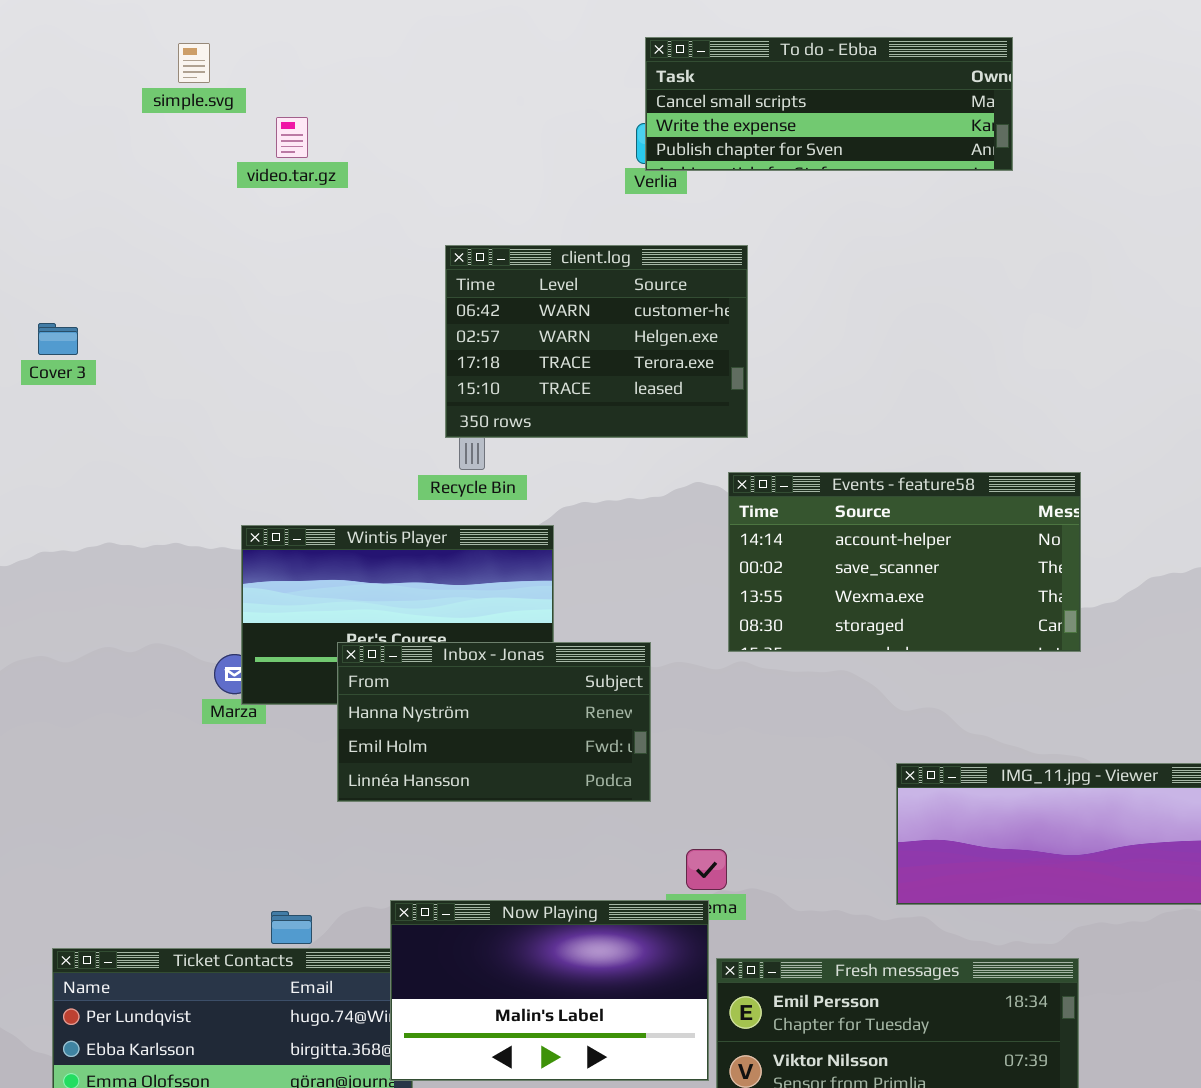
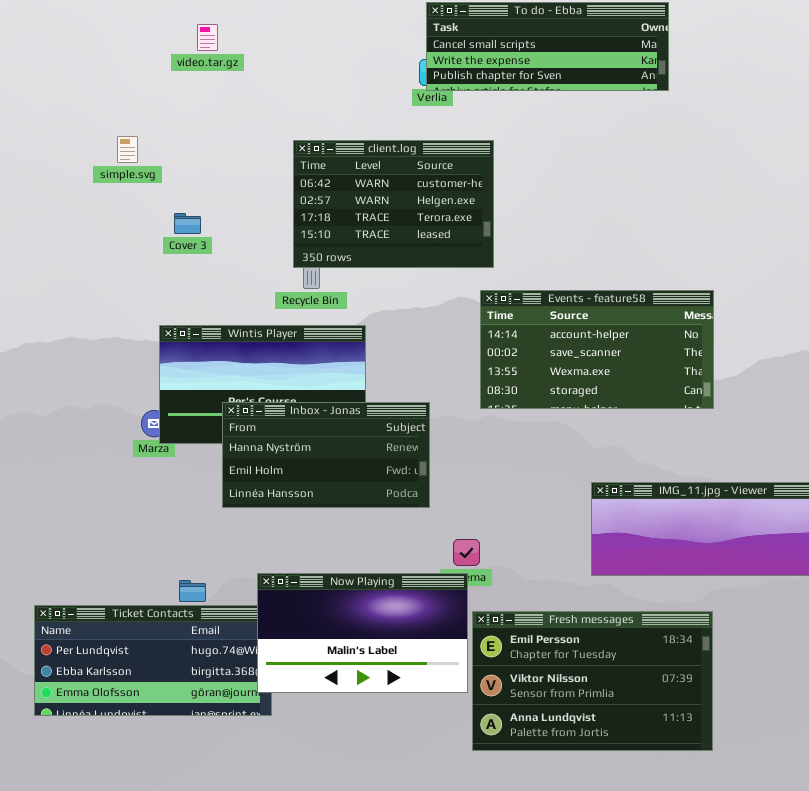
simple.svg: [178,43,210,83] -> [117,136,138,163], moved
video.tar.gz: [276,117,308,158] -> [197,24,218,51], moved
Cover 3: [38,323,78,355] -> [174,213,201,234], moved

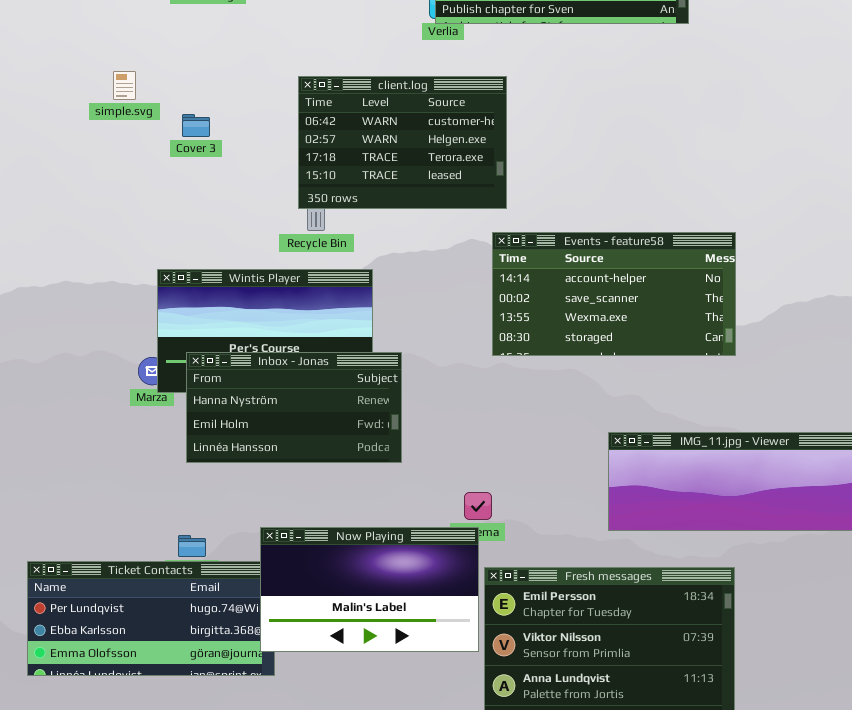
Cover 3: [174,213,201,234] -> [182,114,210,137], moved
Inbox - Jonas: [222,402,430,508] -> [186,352,402,463], moved

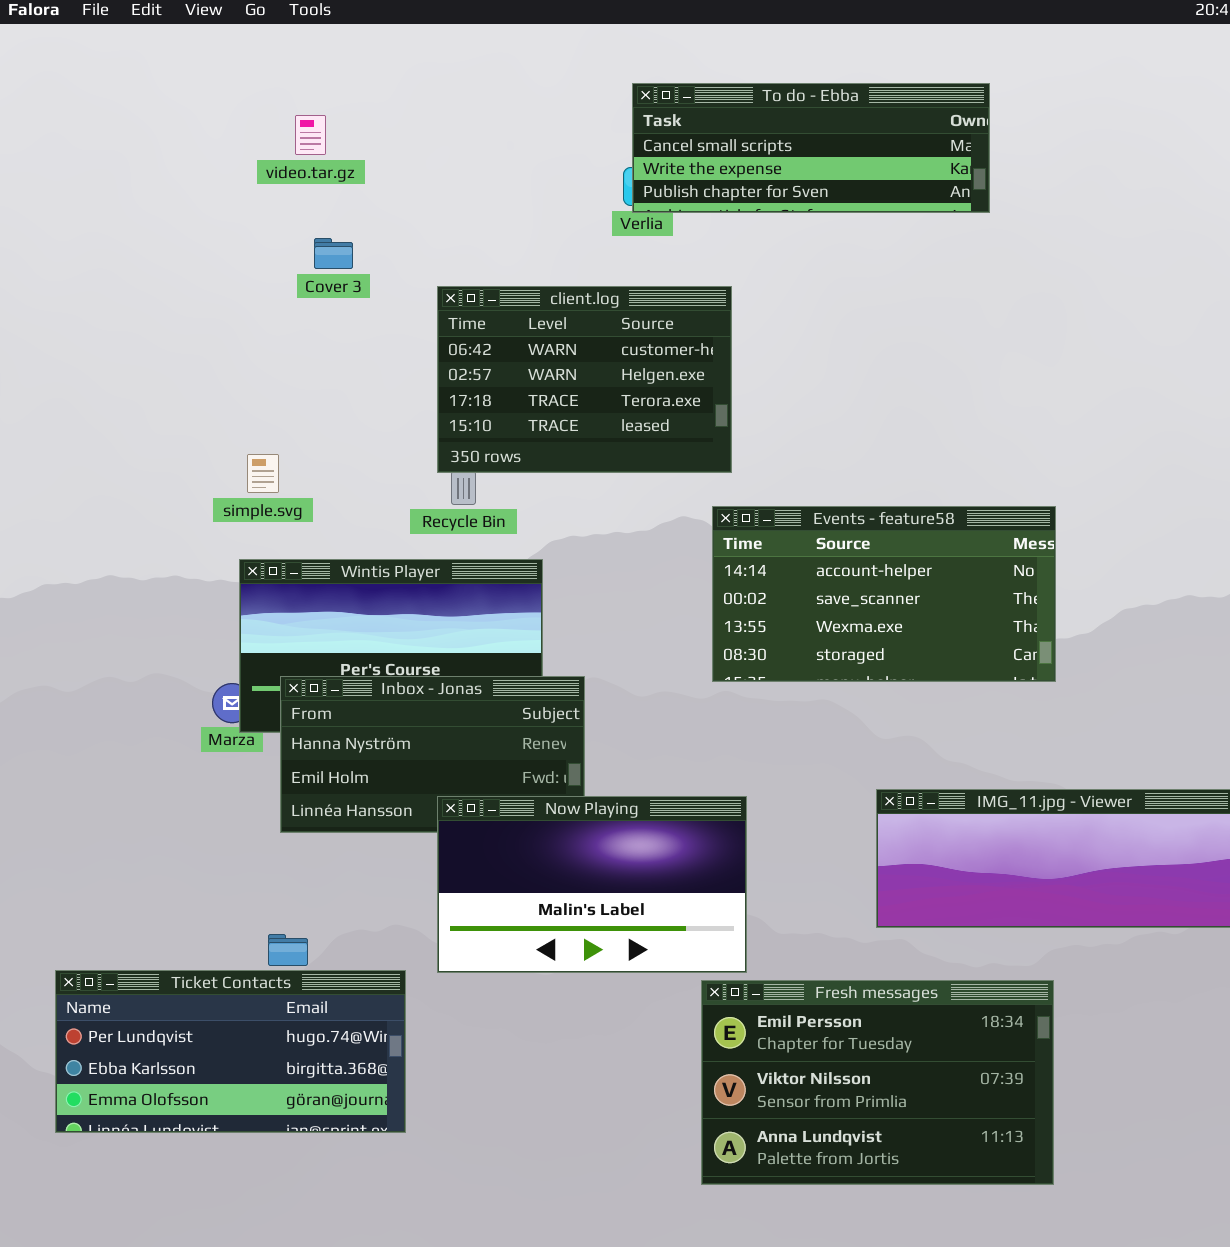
simple.svg: [113,71,136,100] -> [247,454,279,493], moved
Cover 3: [182,114,210,137] -> [314,238,353,269], moved
Now Playing: [260,527,479,652] -> [437,796,747,973], moved

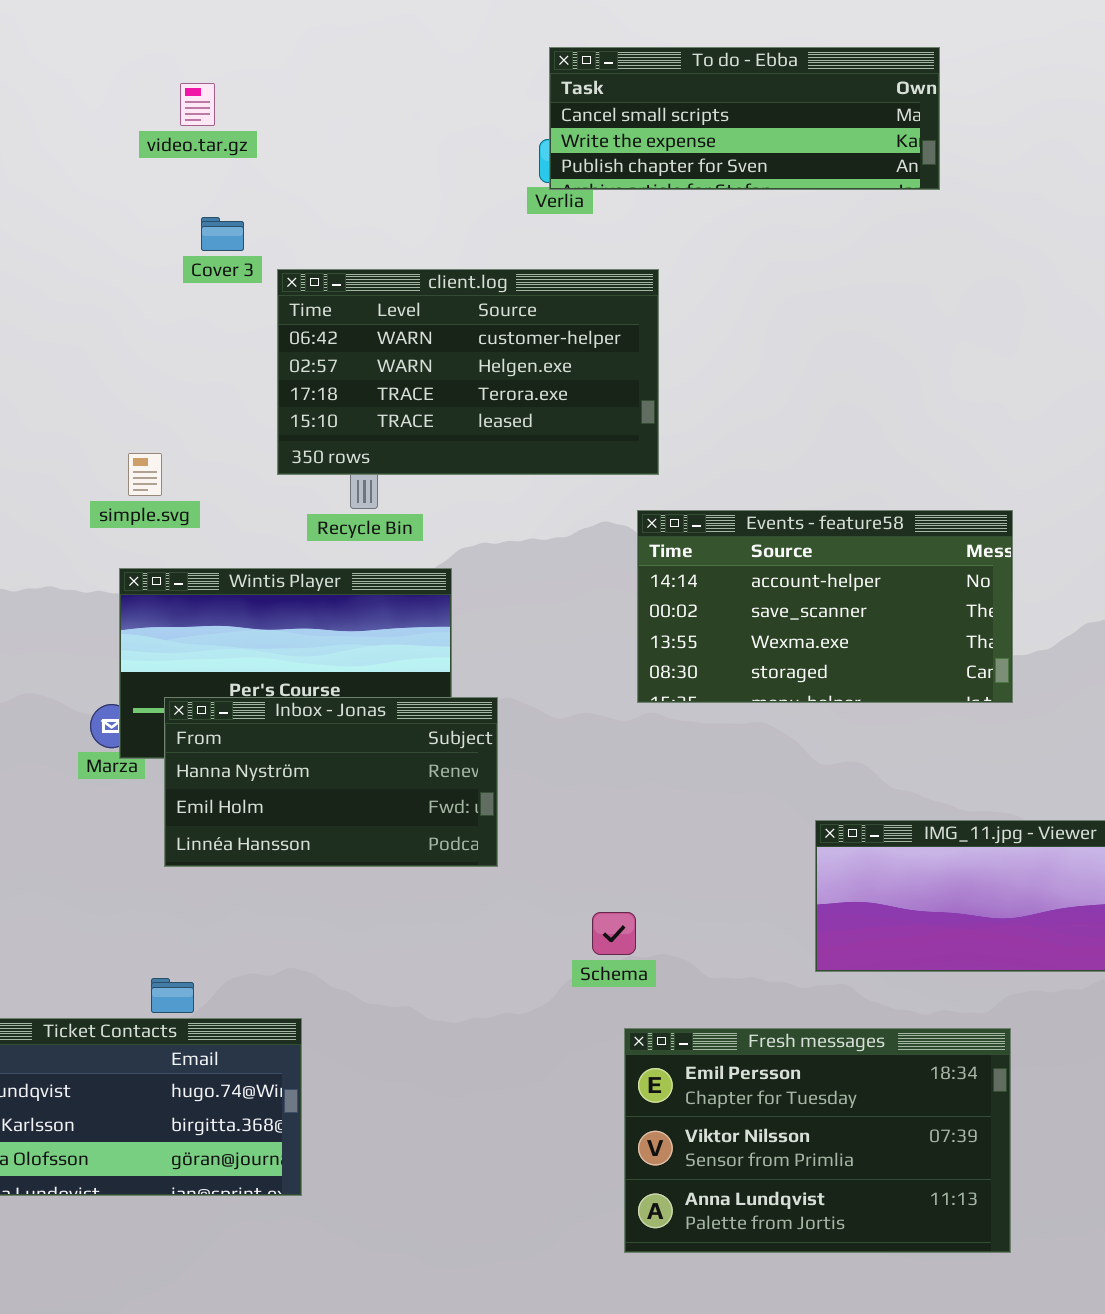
client.log: [437,286,732,473] -> [277,269,659,475], resized
Now Playing: [437,796,747,973] -> none, closed

